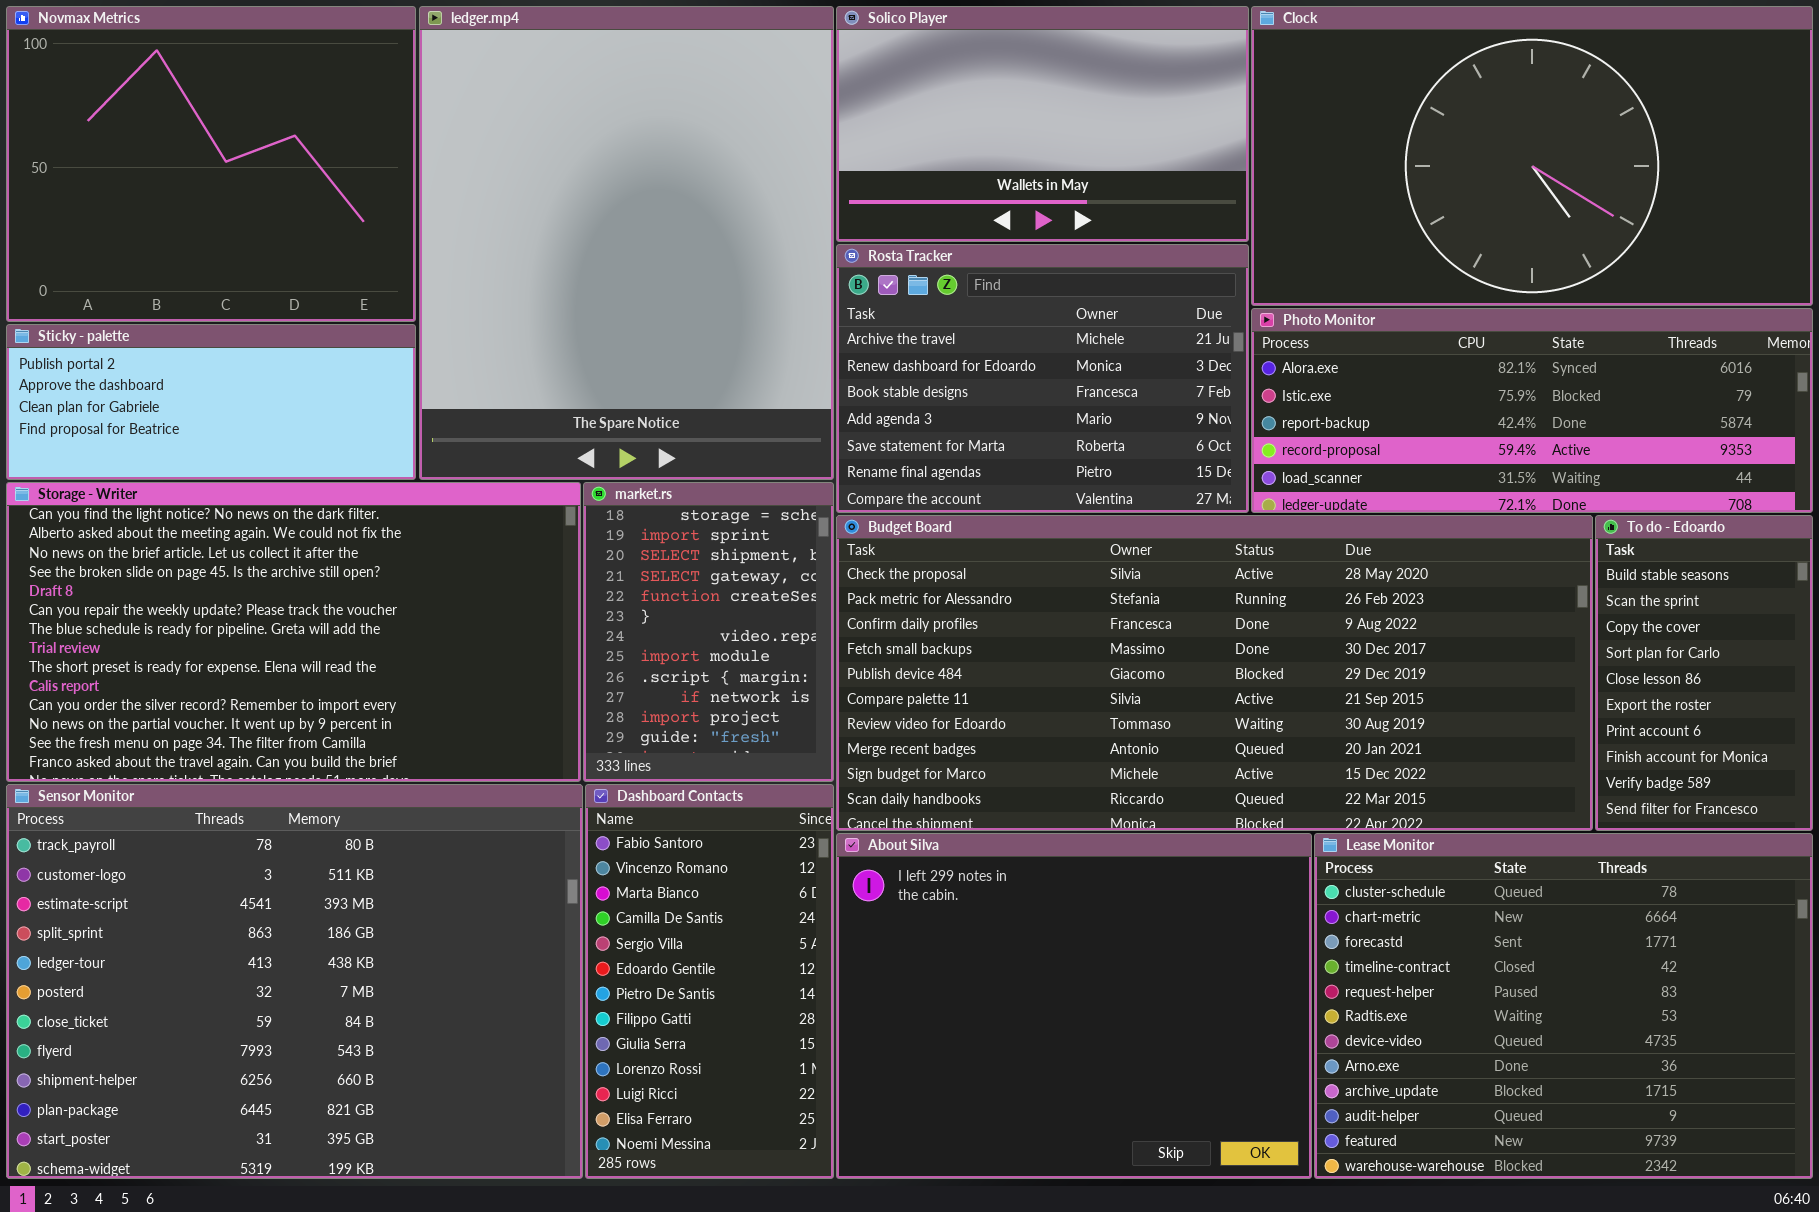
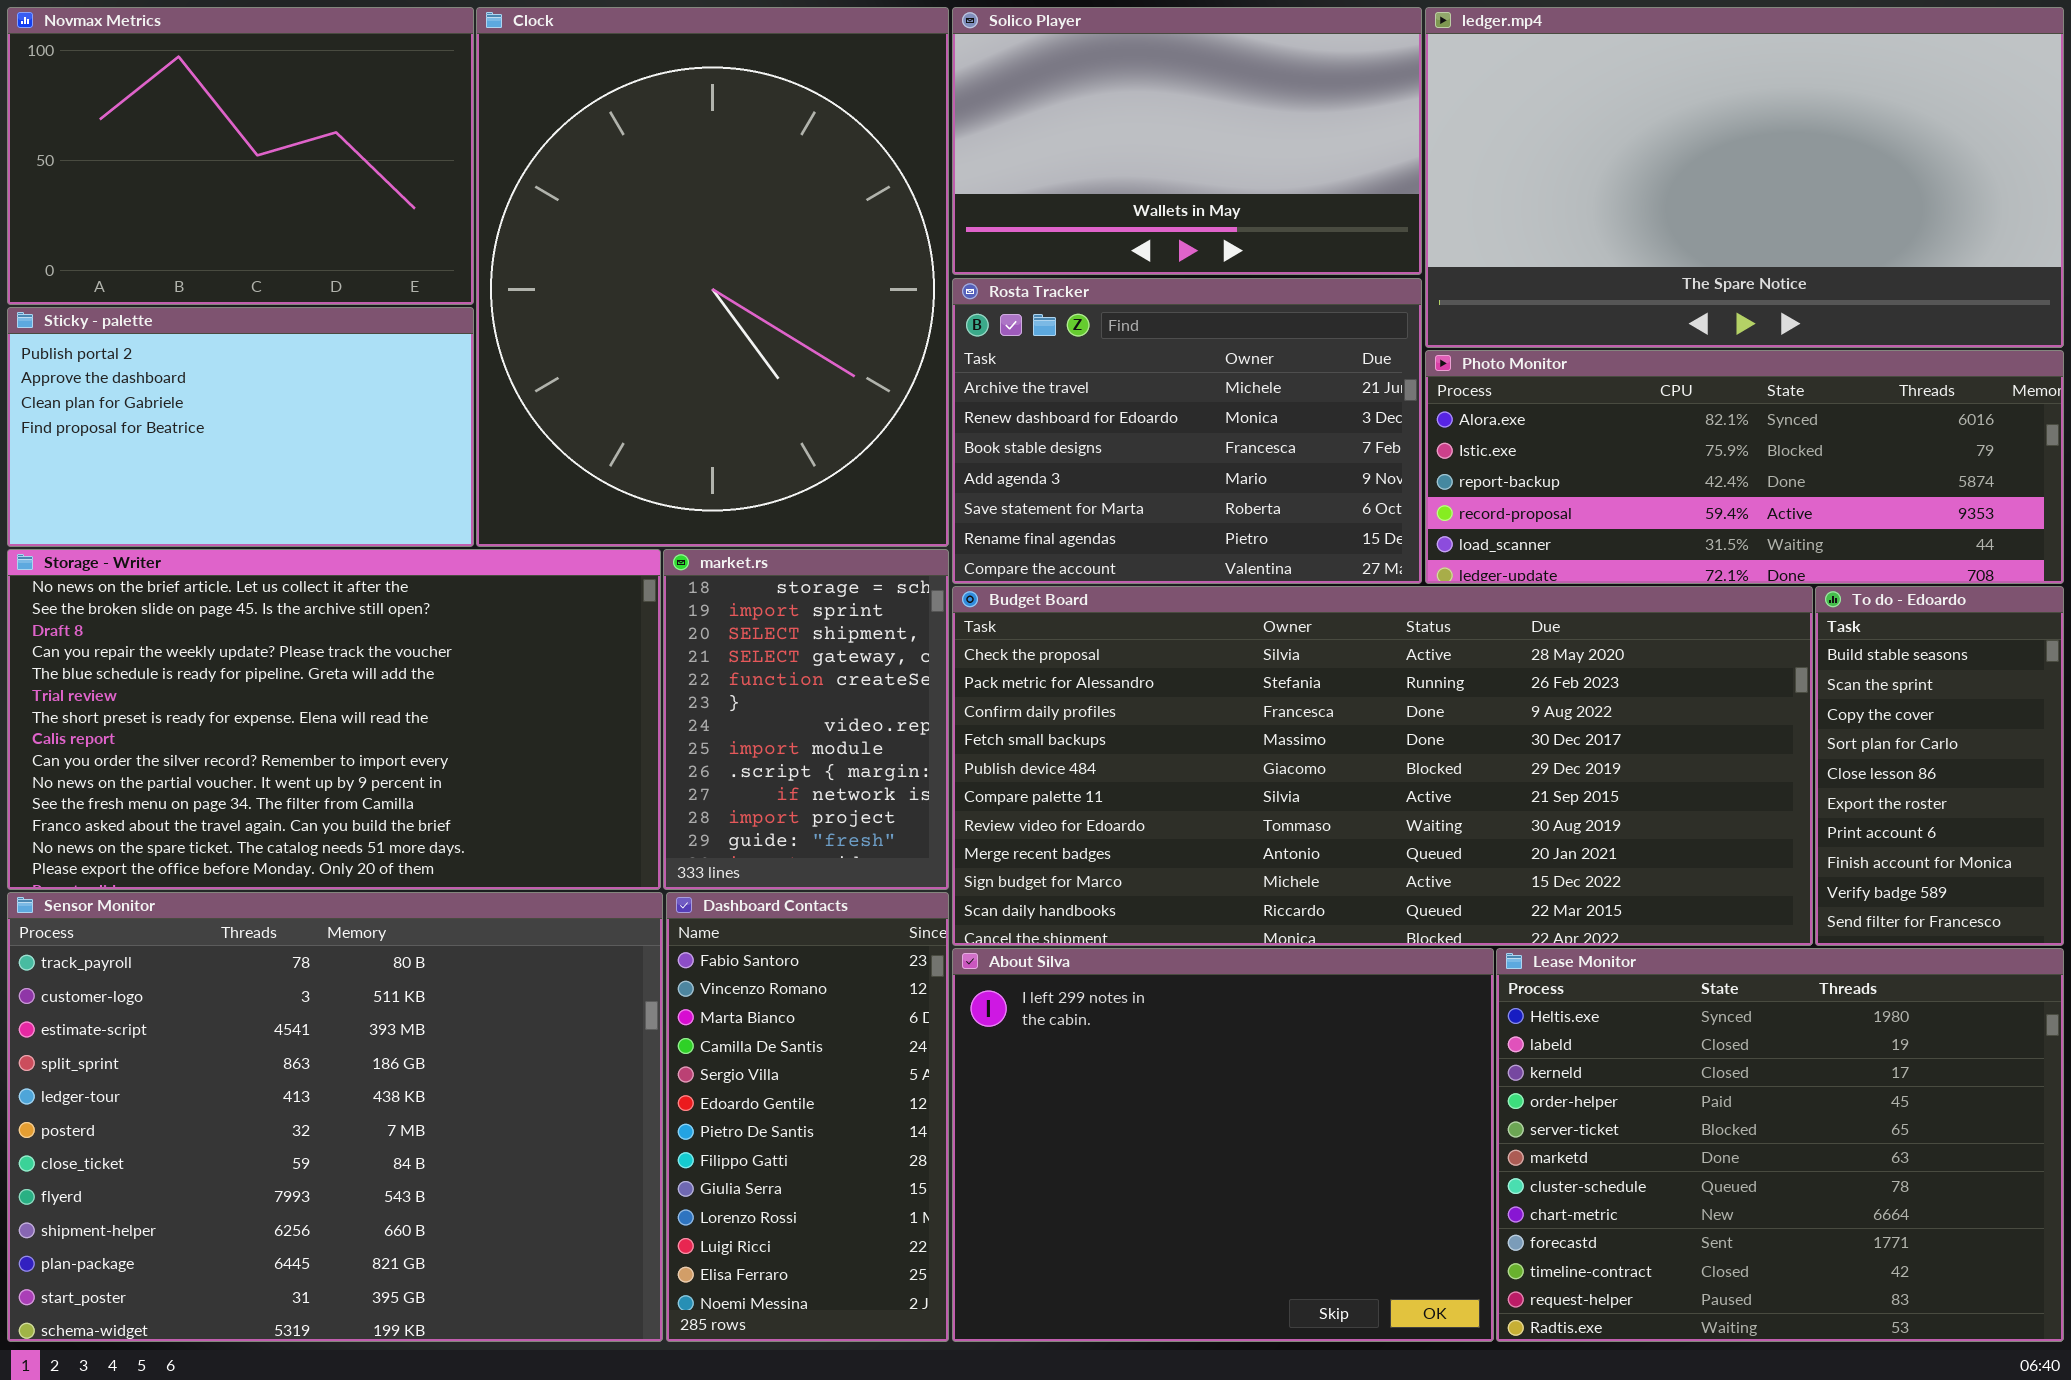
Novmax Metrics: [6,6,416,322] -> [7,7,474,305], resized
ledger.mp4: [419,6,834,480] -> [1425,7,2064,348], moved, resized
Clock: [1251,6,1813,306] -> [476,7,949,547], moved, resized
Sticky - palette: [6,324,416,480] -> [7,307,474,547], resized
Storage - Writer: [6,482,581,782] -> [7,549,661,890], scrolled down 2 rows
Lease Monitor: [1314,833,1813,1179] -> [1496,948,2064,1342], scrolled up 6 rows

